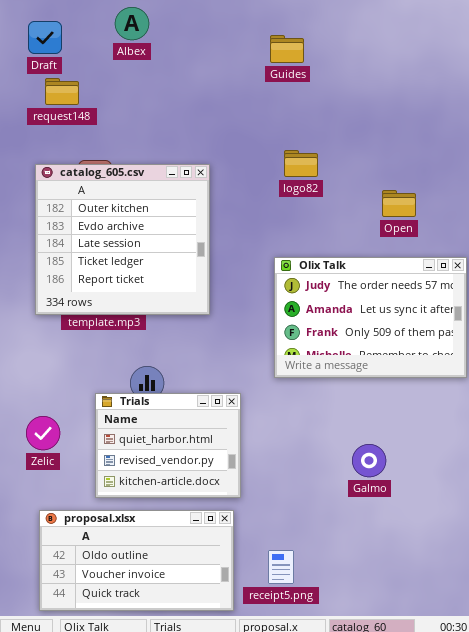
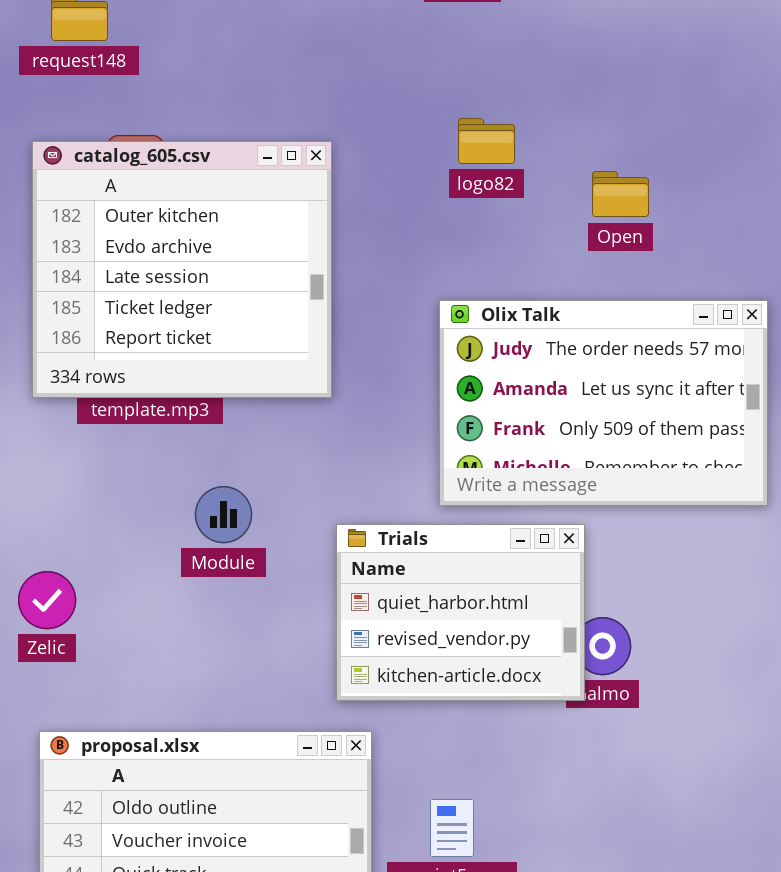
Open: [382,190,416,217] -> [592,171,649,217], moved
Trials: [95,393,241,498] -> [336,524,585,701], moved

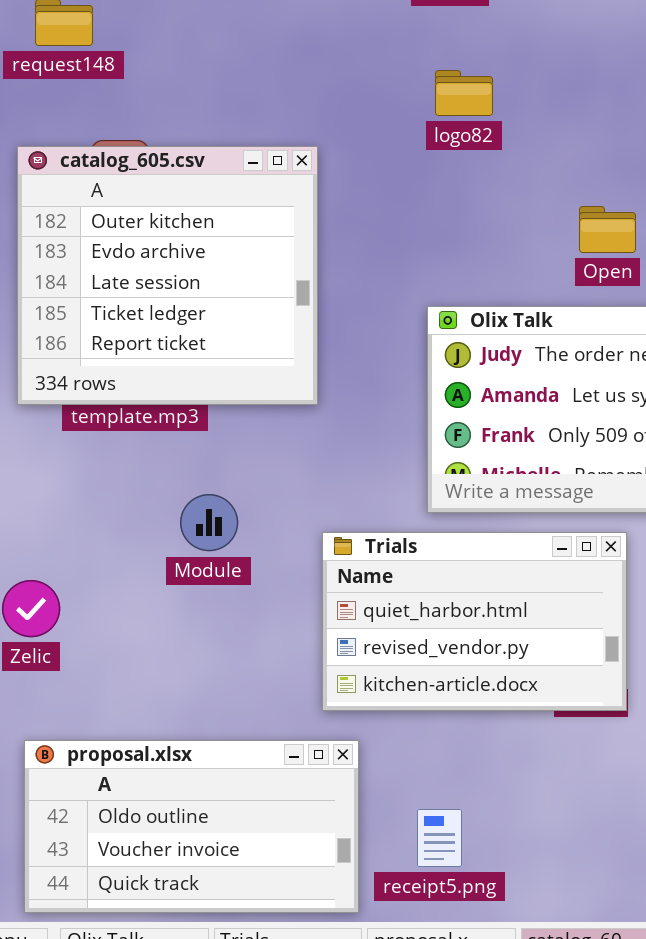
logo82: [458,118,515,164] -> [435,70,493,116], moved
Open: [592,171,649,217] -> [579,206,636,253], moved
Trials: [336,524,585,701] -> [322,532,627,711], resized

